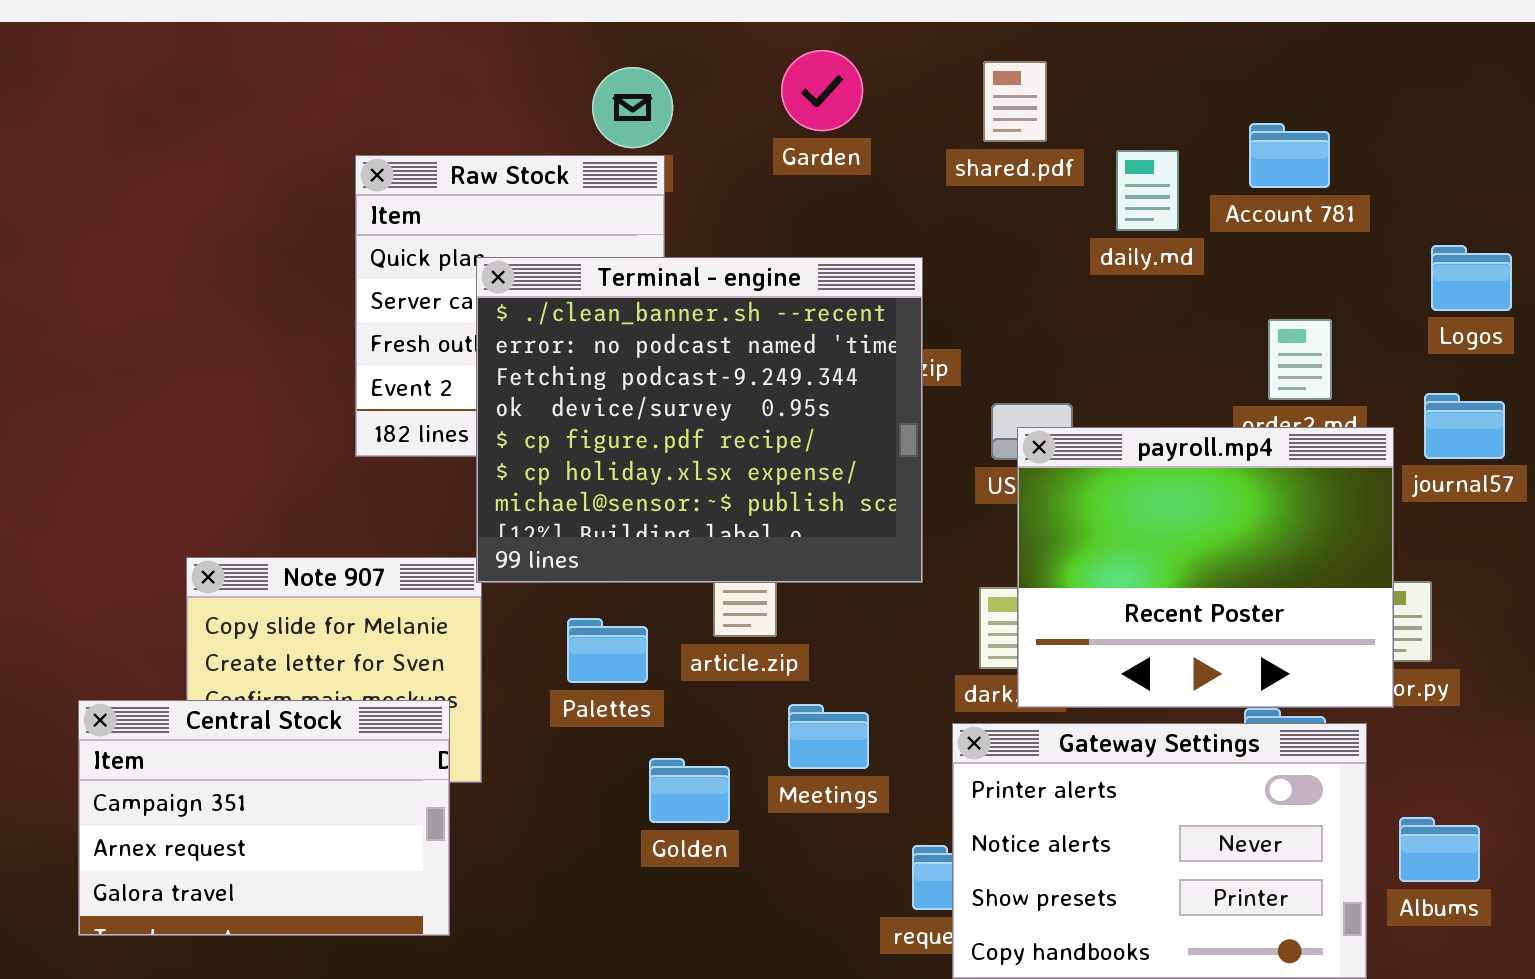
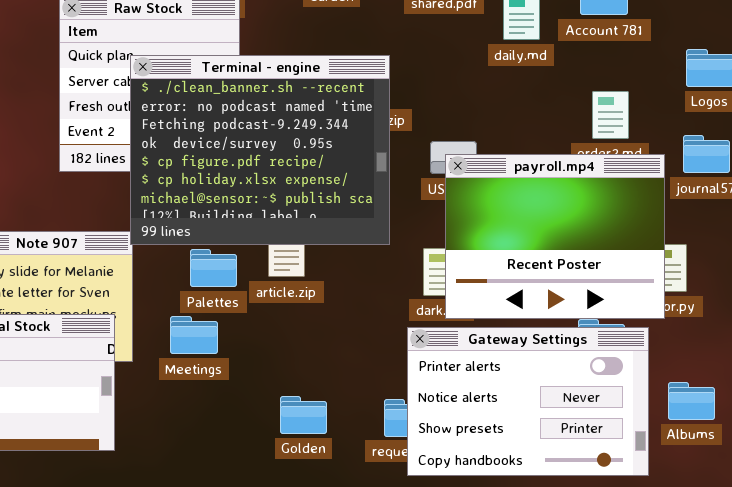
Palettes: [567,618,648,683] -> [190,249,237,287], moved
Meetings: [788,704,869,769] -> [170,316,218,354], moved
Golden: [649,758,730,823] -> [280,396,327,434], moved

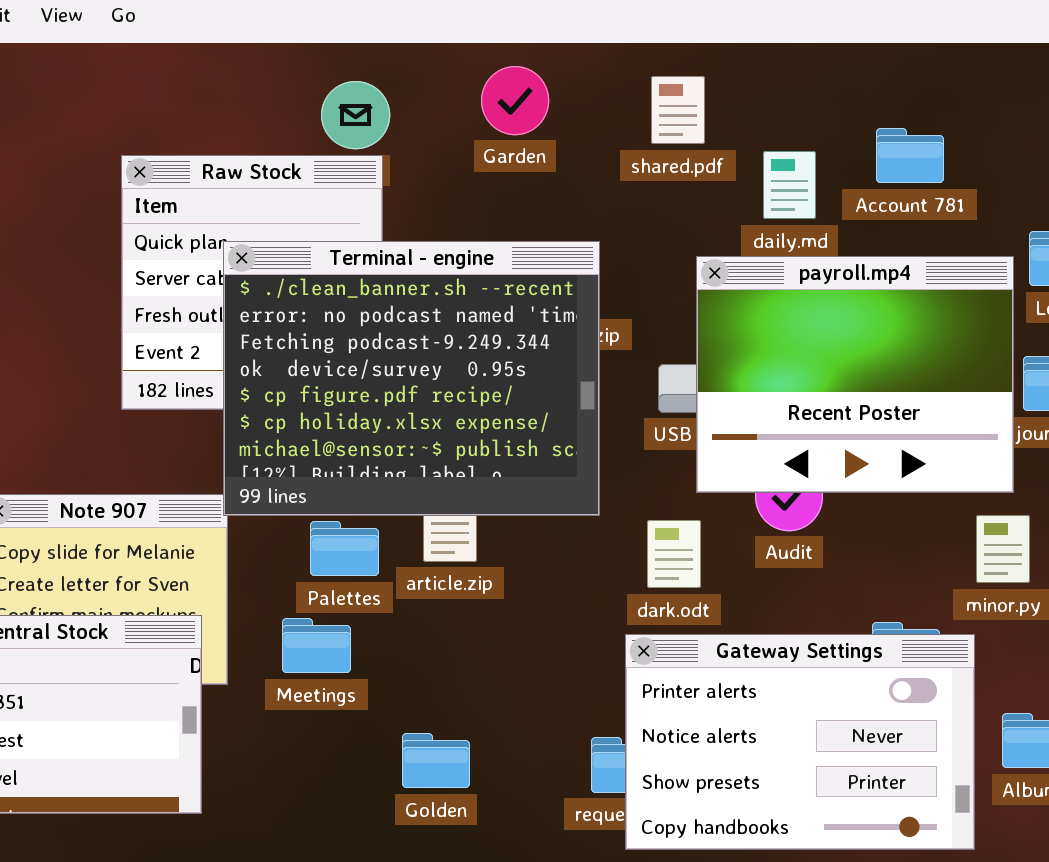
payroll.mp4: [445,154,665,319] -> [696,256,1014,493], moved
Golden: [280,396,327,434] -> [402,733,470,788], moved

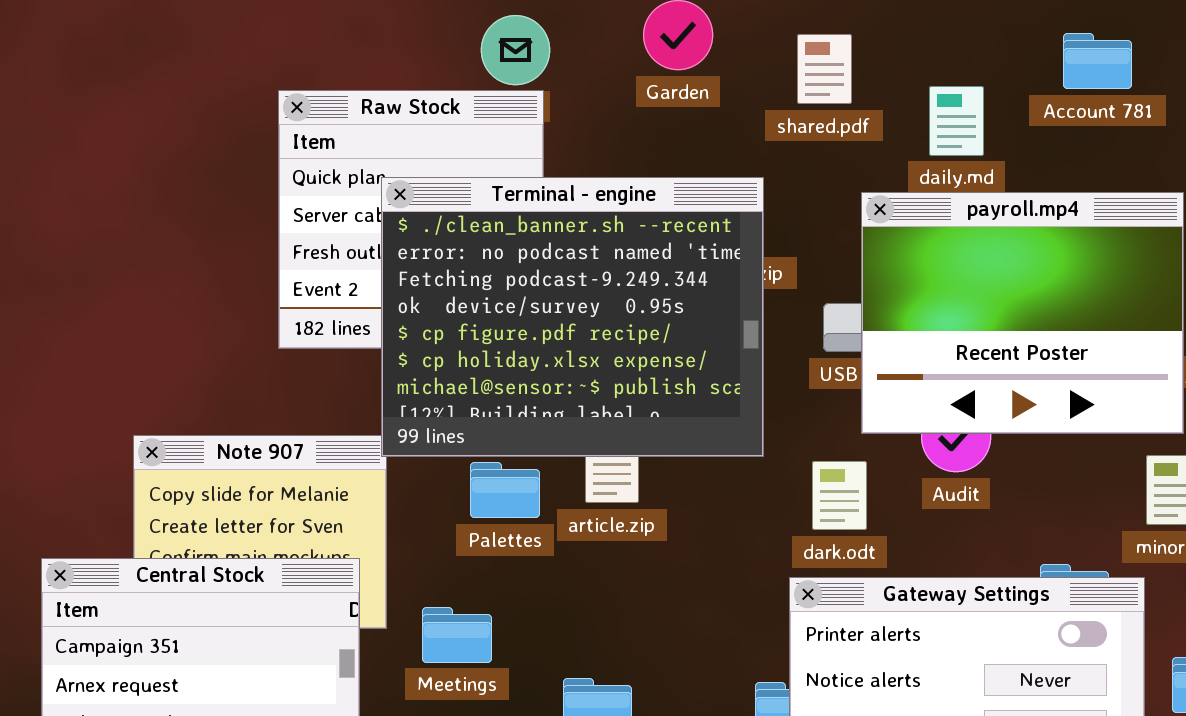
shared.pdf: [651,76,705,144] -> [797,34,852,104], moved
Account 781: [876,128,944,183] -> [1063,33,1132,89], moved
Meetings: [282,618,351,673] -> [422,607,492,663], moved

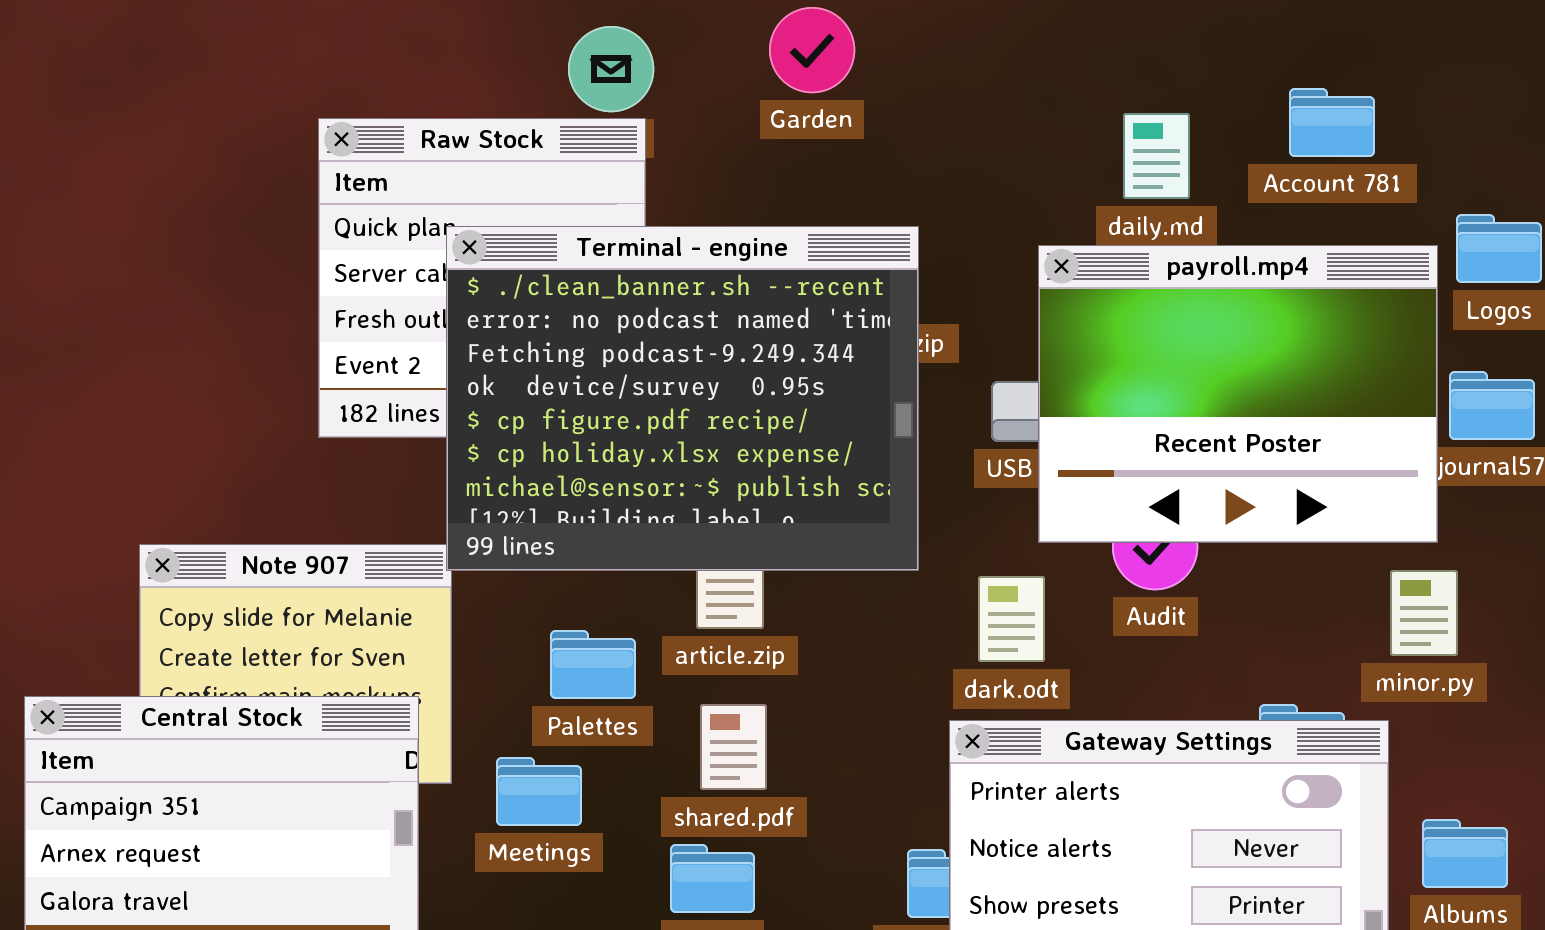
Account 781: [1063,33,1132,89] -> [1289,88,1375,157], moved
shared.pdf: [797,34,852,104] -> [700,704,767,790], moved
Palettes: [470,462,540,518] -> [550,630,636,699], moved

